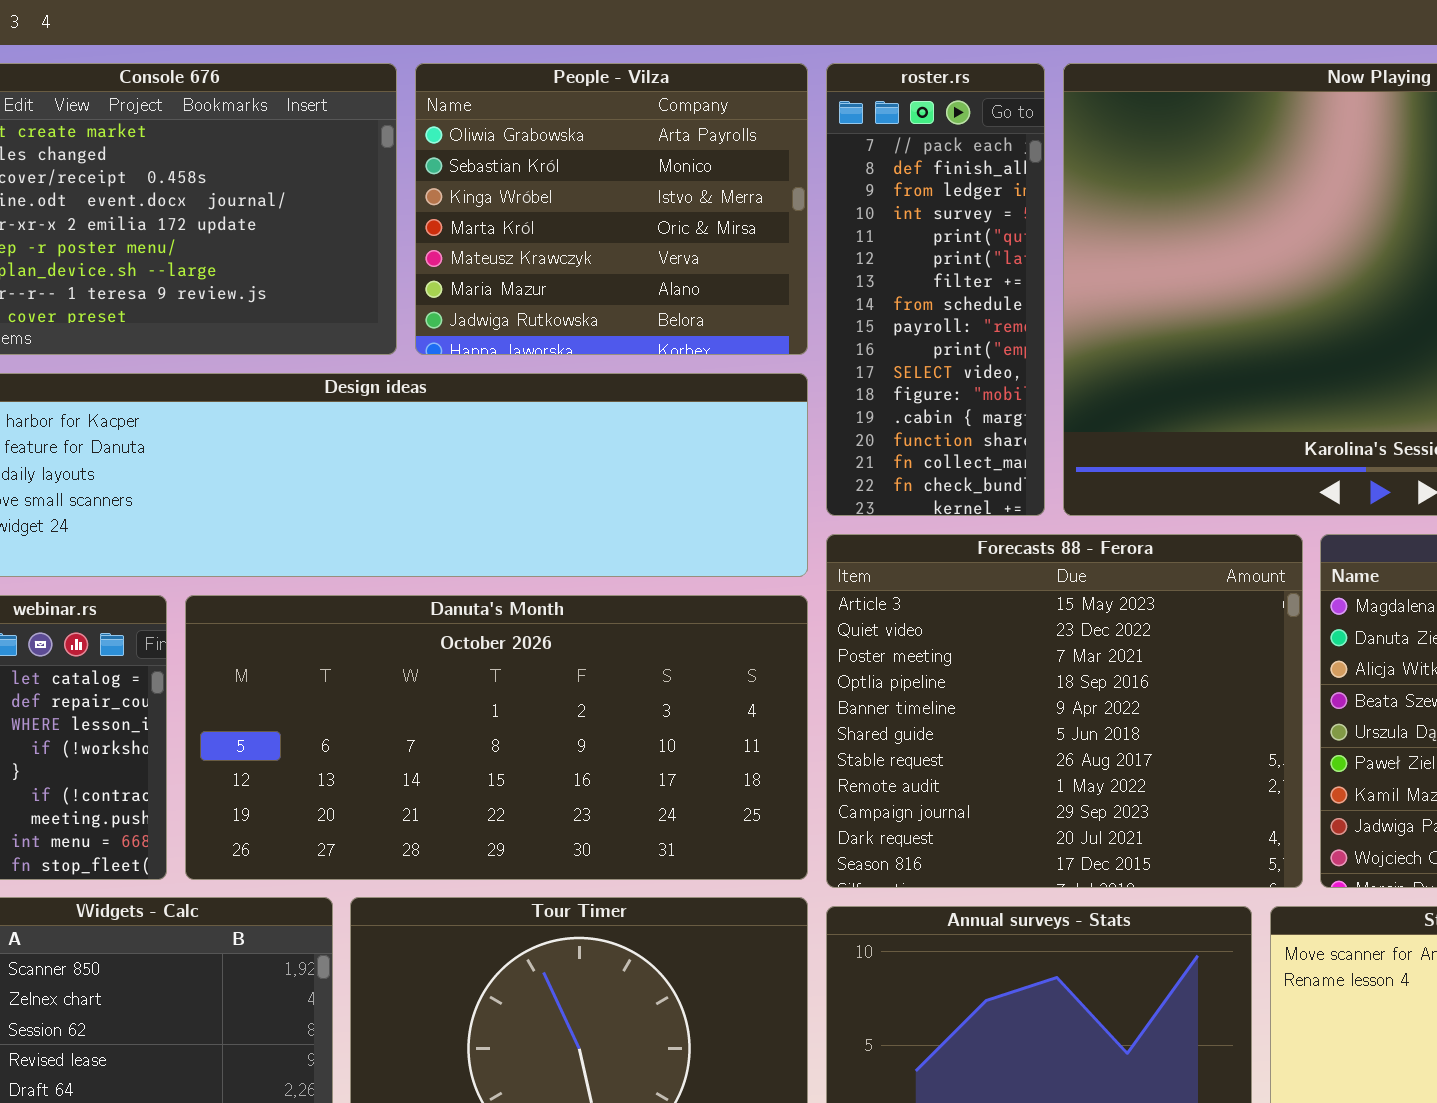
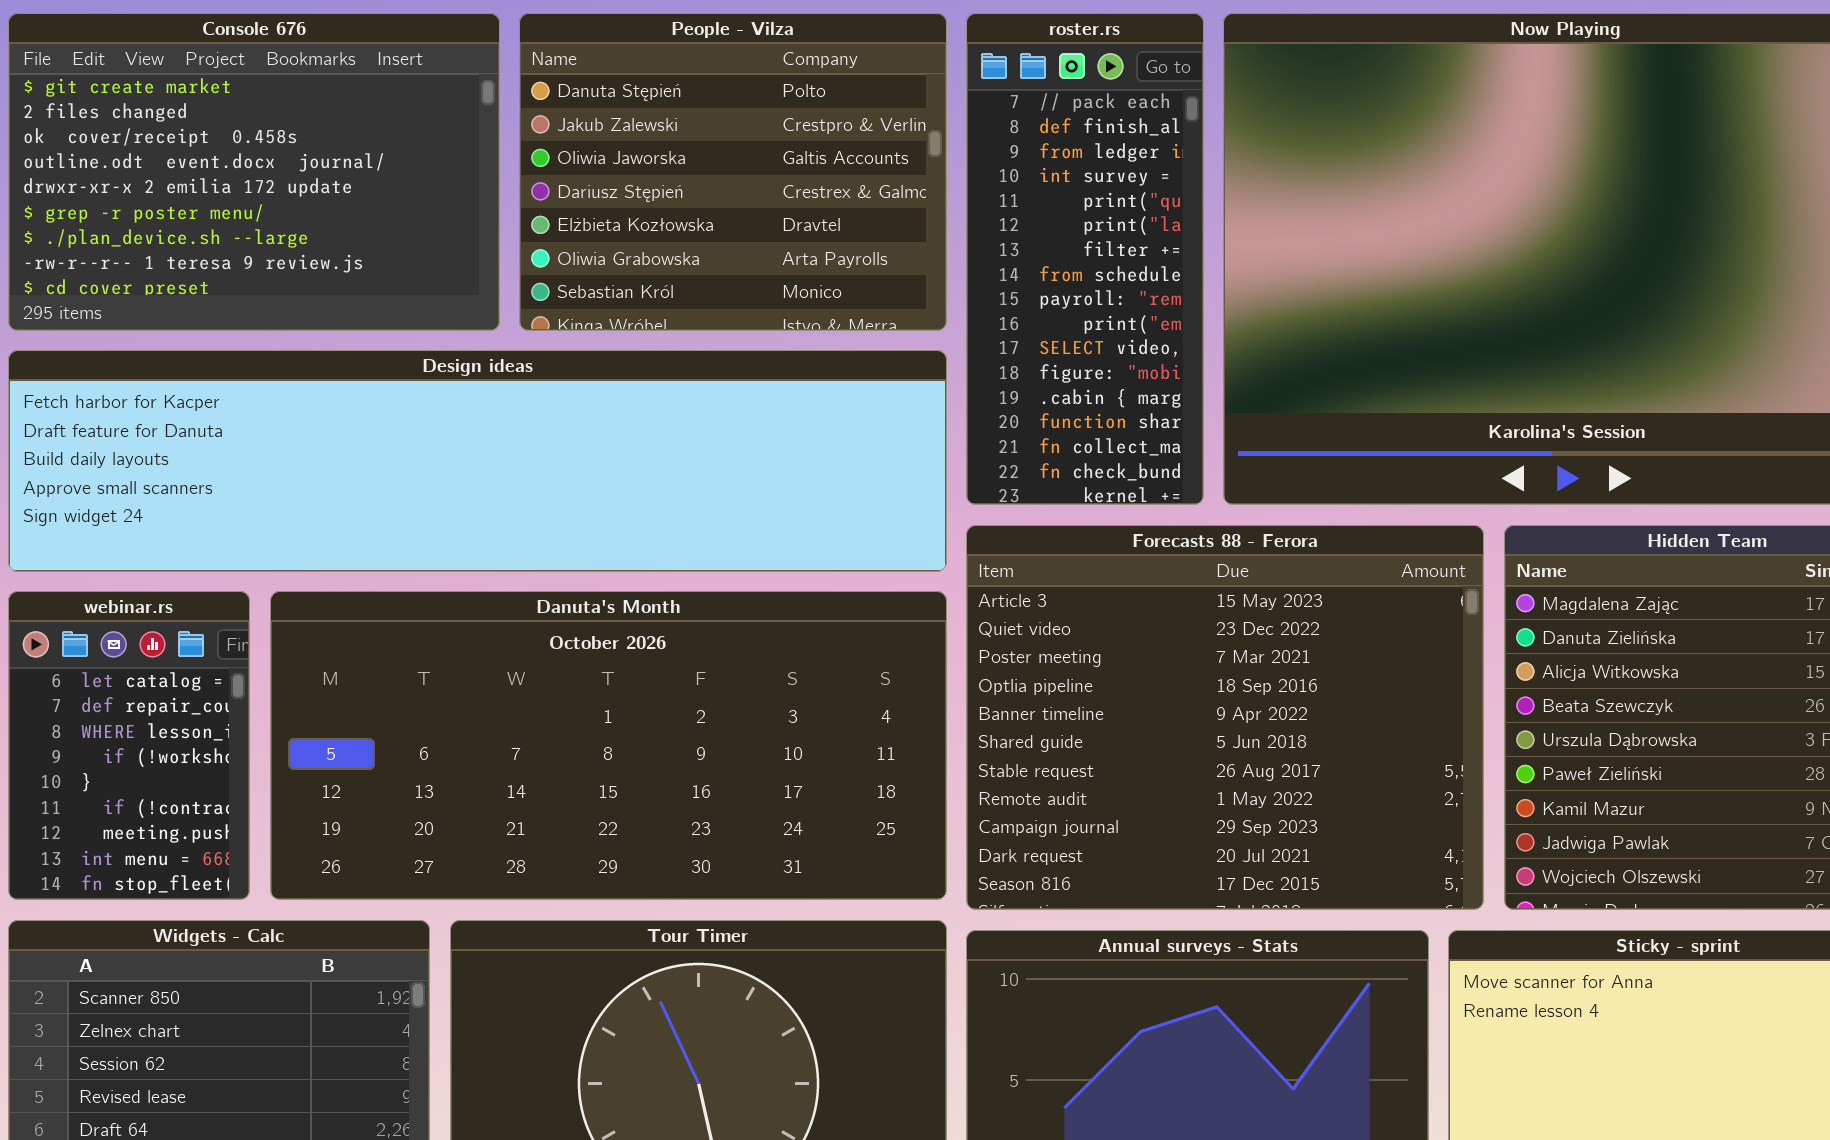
People - Vilza: [415,63,808,355] -> [519,13,947,331], scrolled up 5 rows

